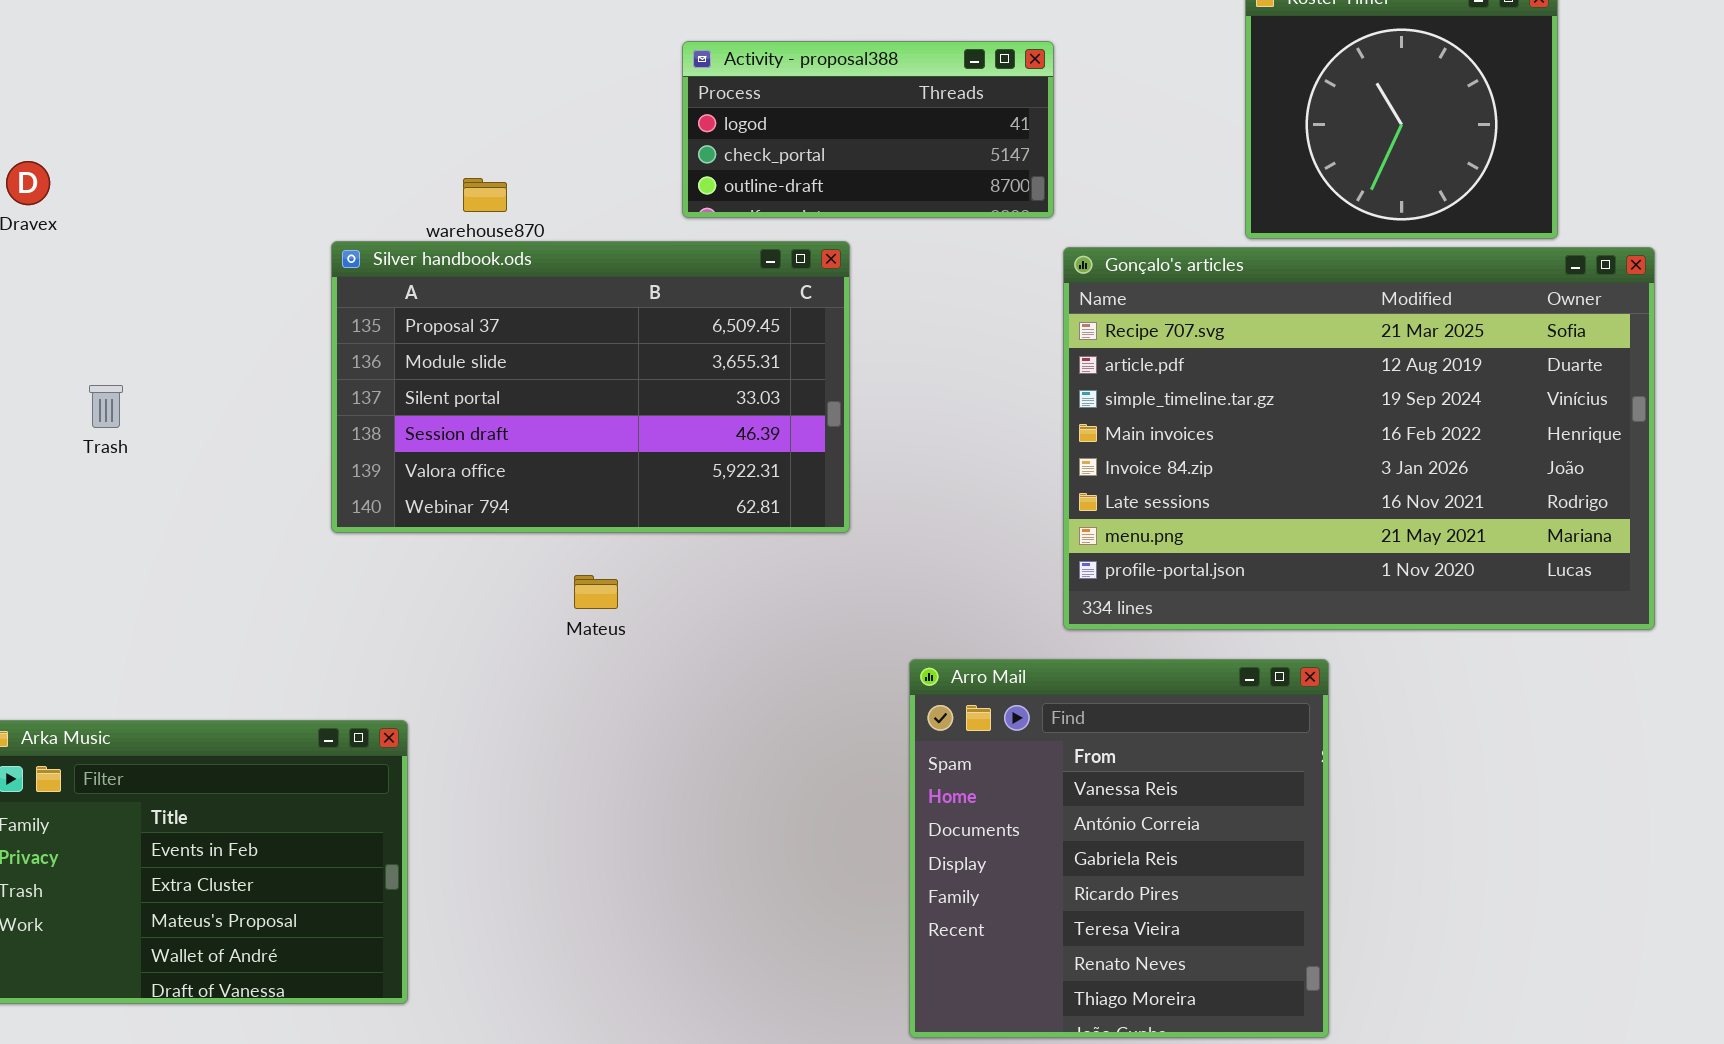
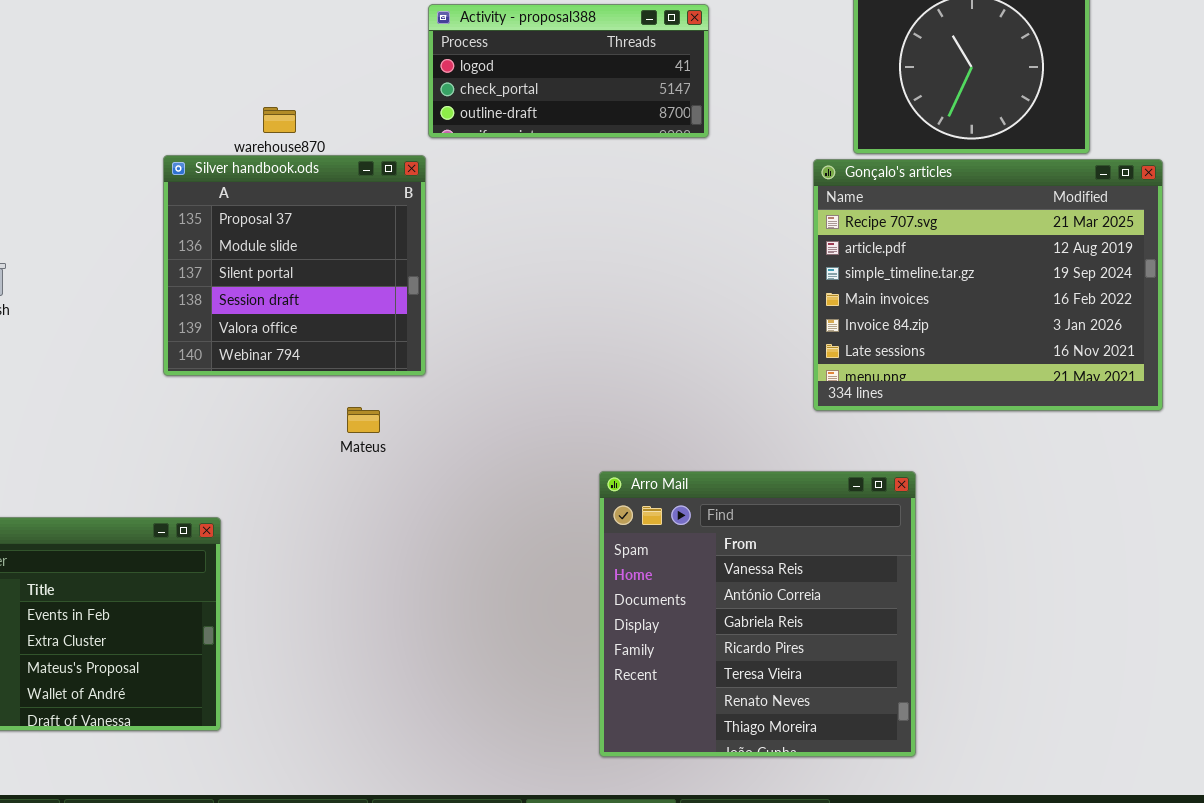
Silver handbook.ods: [331,241,850,533] -> [163,155,426,376], resized
Gonçalo's articles: [1063,247,1655,630] -> [813,159,1163,411], resized

